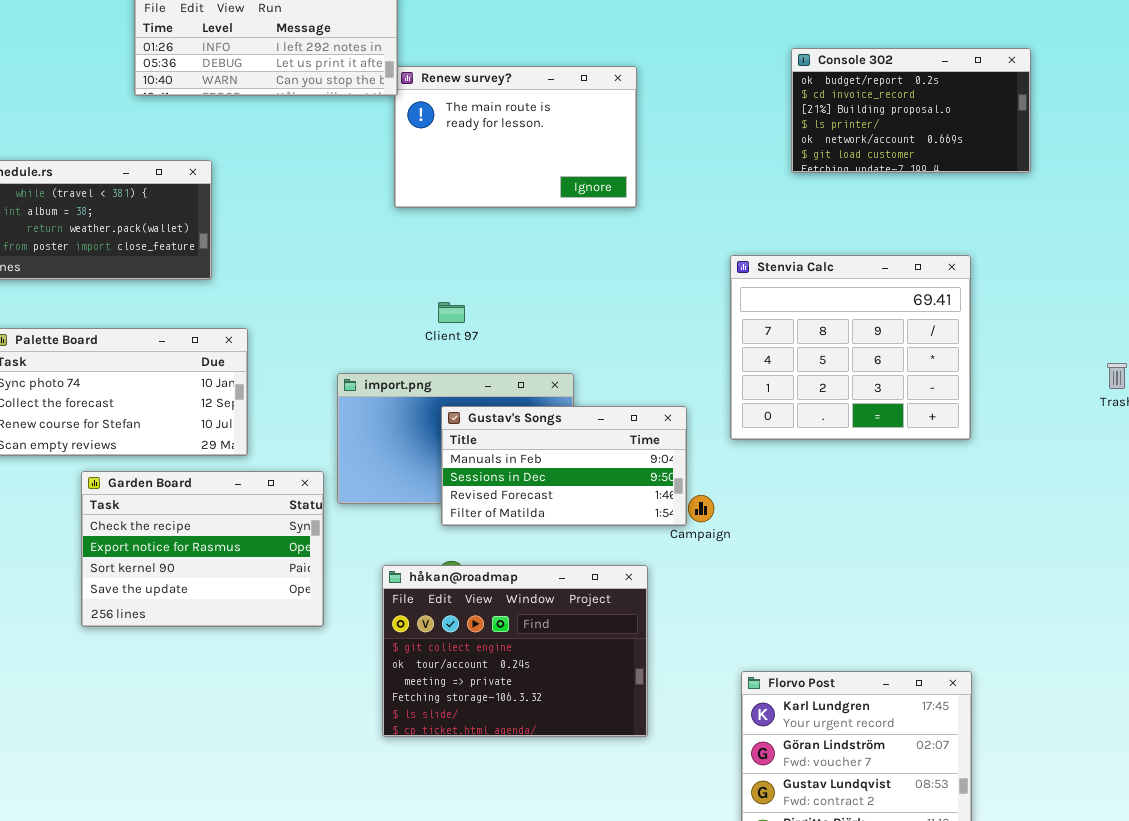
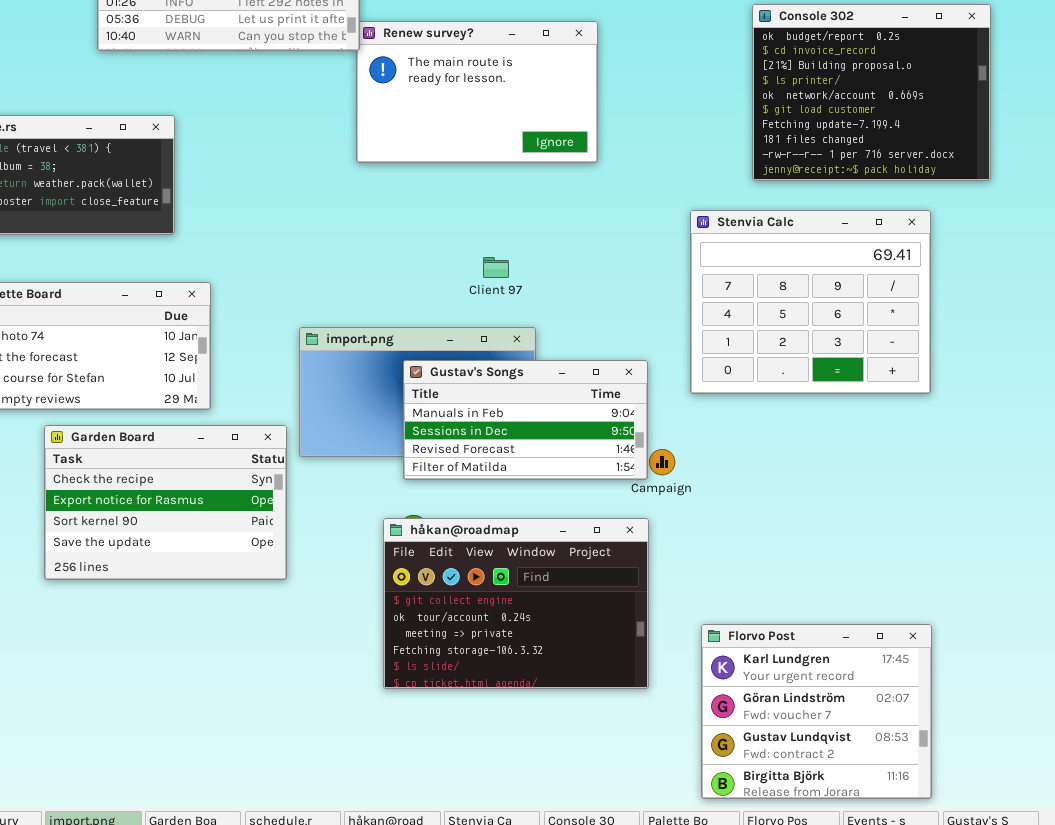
Console 302: [791,48,1031,173] -> [752,4,991,181], resized
Client 97: [438,302,465,323] -> [483,257,509,278], moved
håkan@roadmap: [382,565,648,737] -> [383,518,649,689], moved

